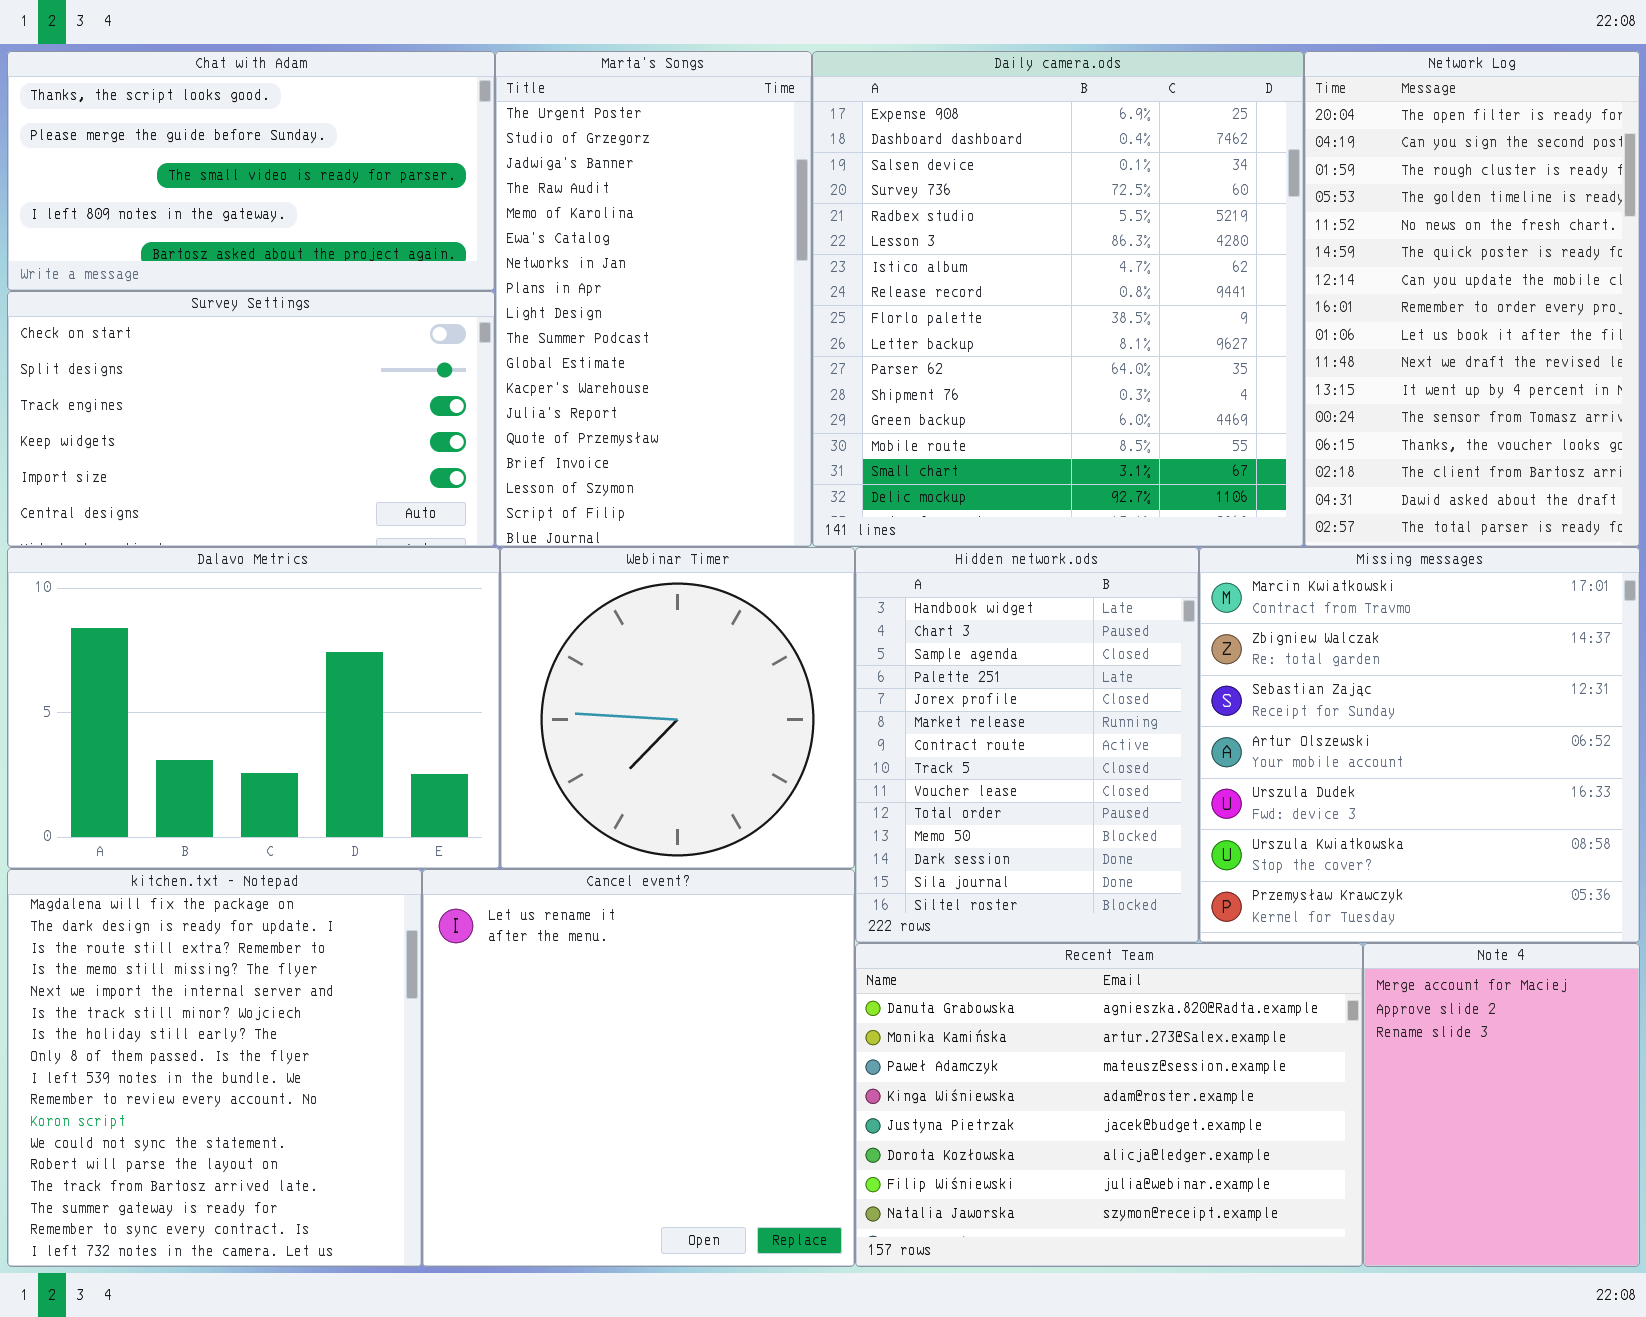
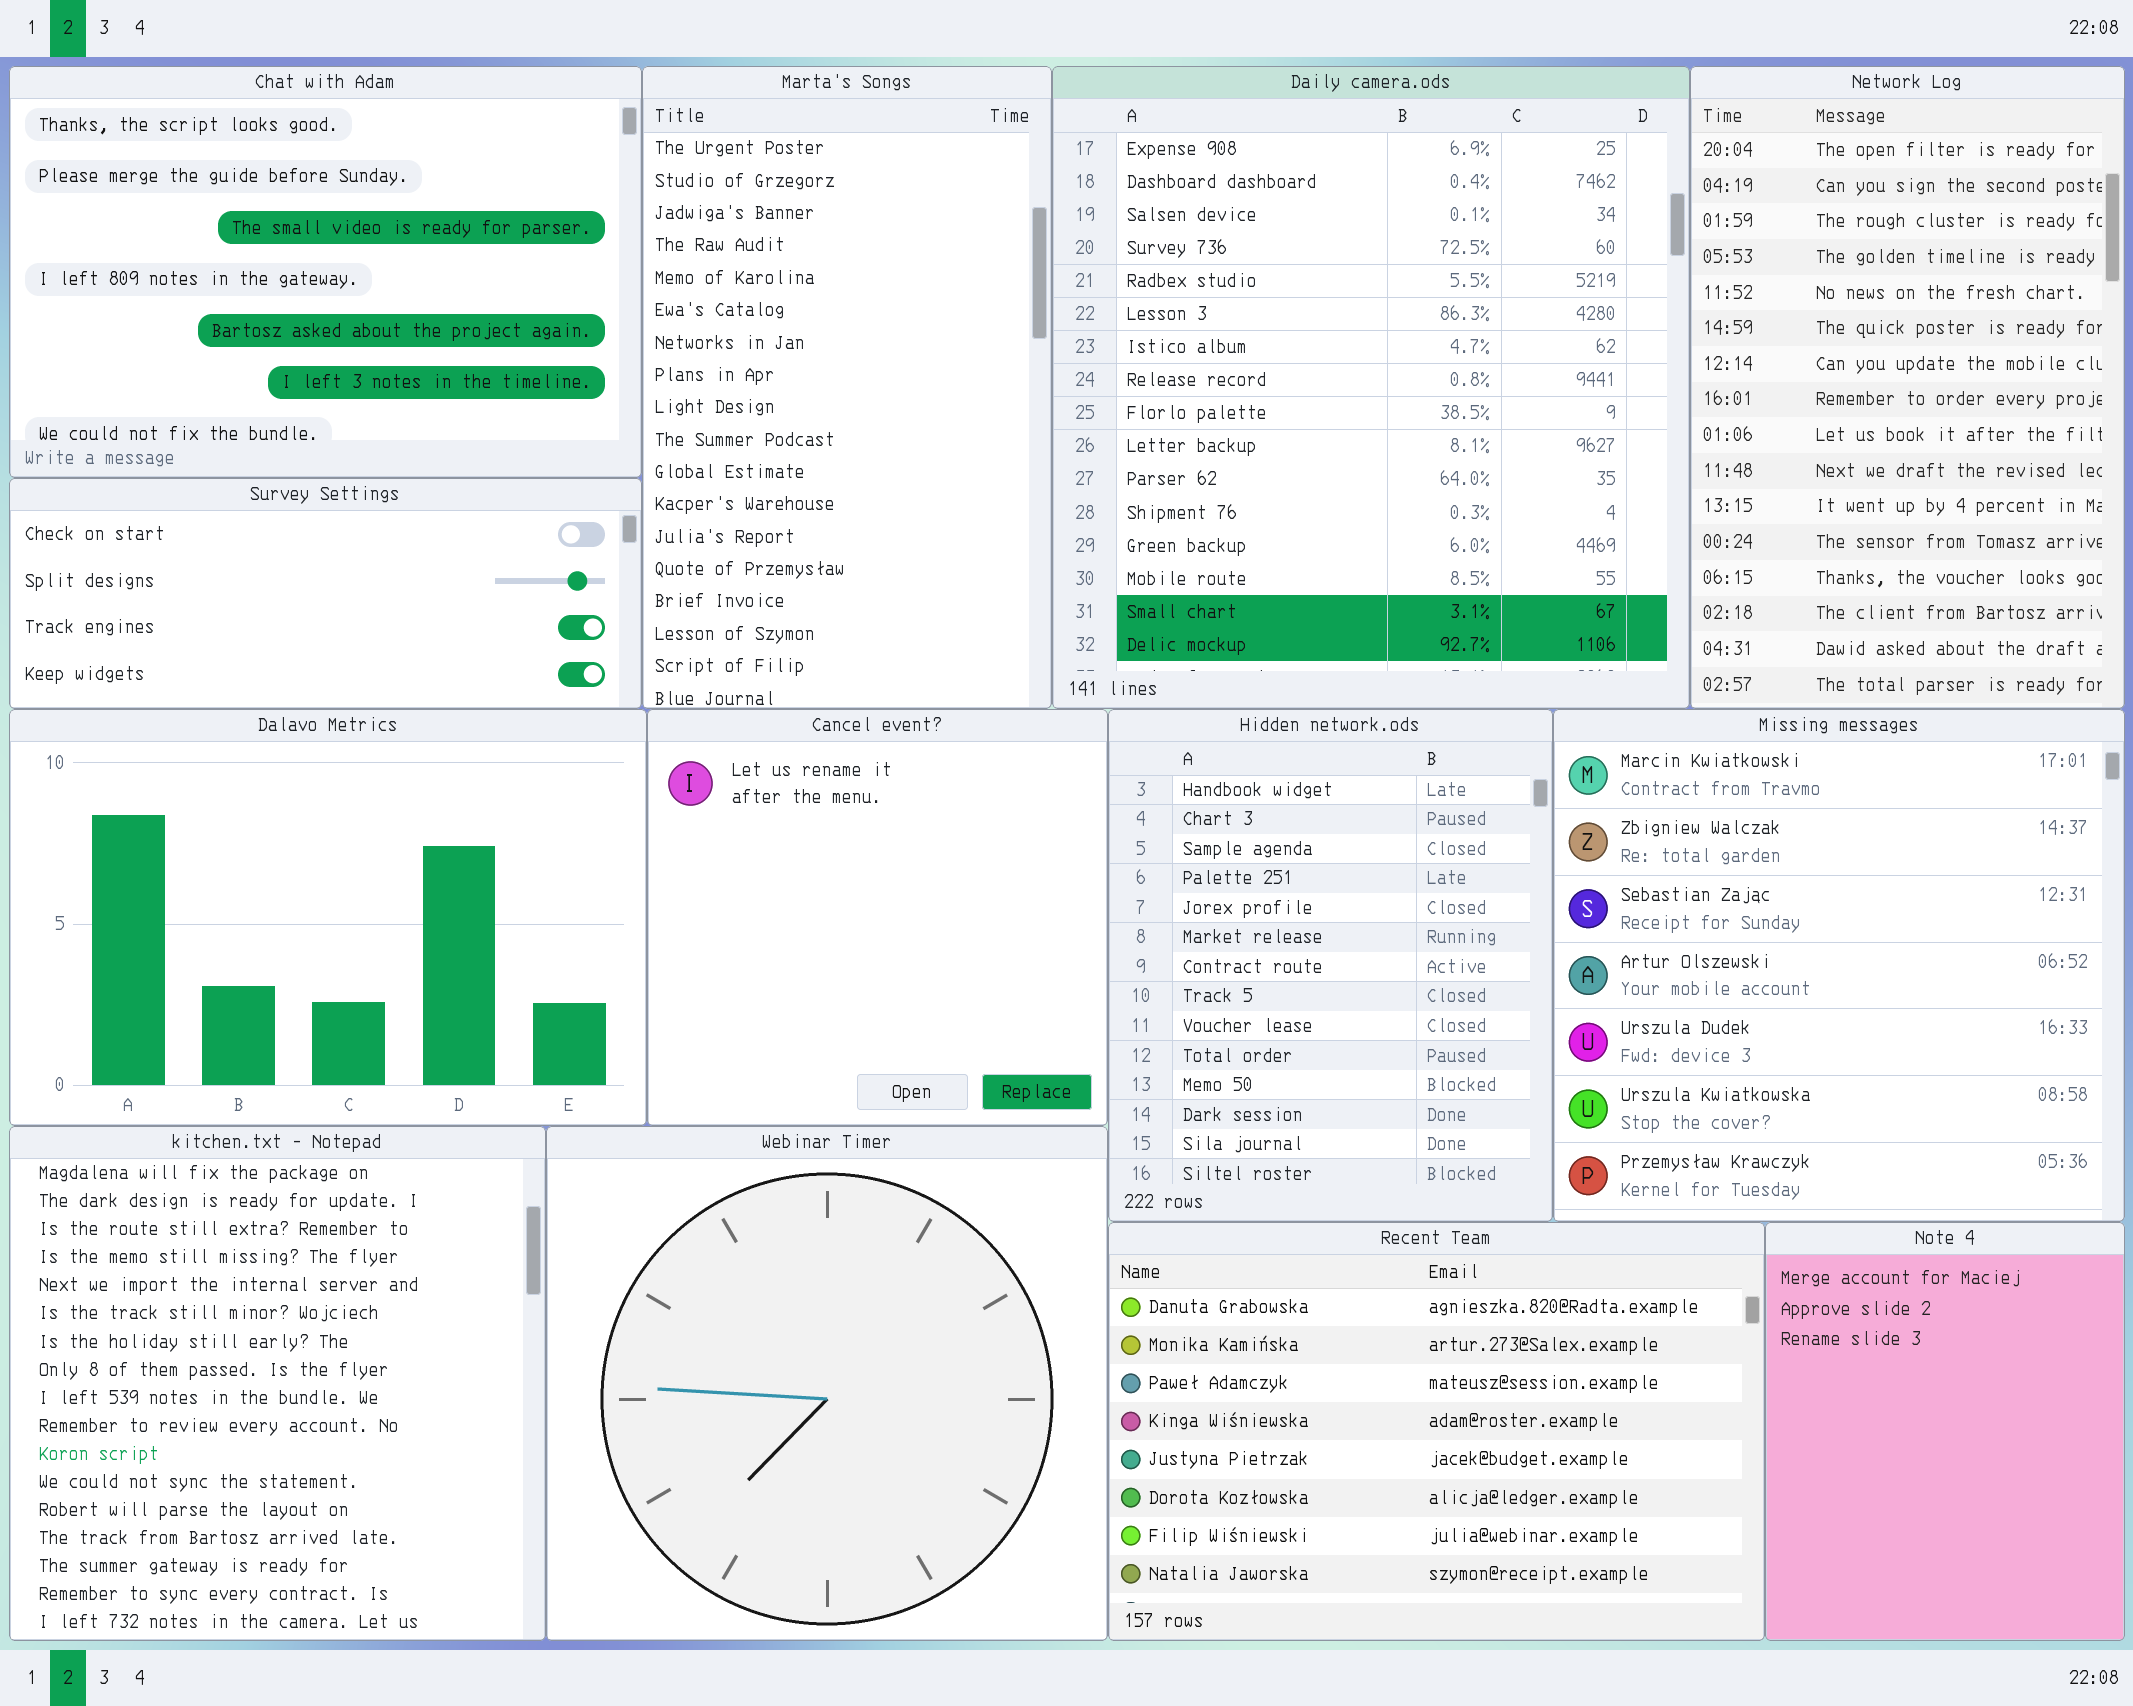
Chat with Adam: [7,51,495,291] -> [9,66,642,478], resized
Survey Settings: [7,291,495,547] -> [9,478,642,709], resized
Webinar Timer: [500,547,855,869] -> [546,1126,1108,1641], moved, resized
Cancel event?: [422,869,855,1267] -> [647,709,1108,1126], moved, resized

